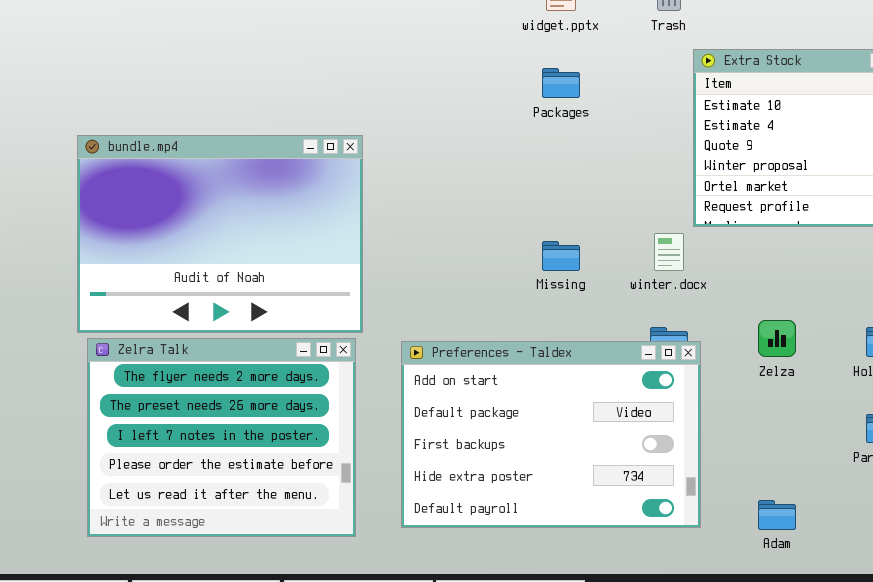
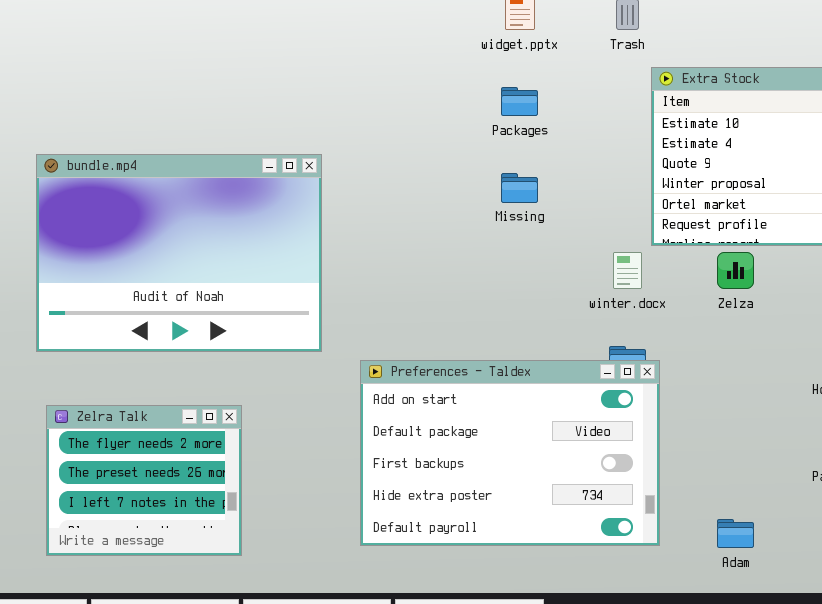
Missing: [542,241,580,271] -> [501,173,538,203], moved
Zelza: [758,320,796,357] -> [717,252,754,289], moved
Zelra Talk: [87,338,356,537] -> [46,405,242,556], resized

